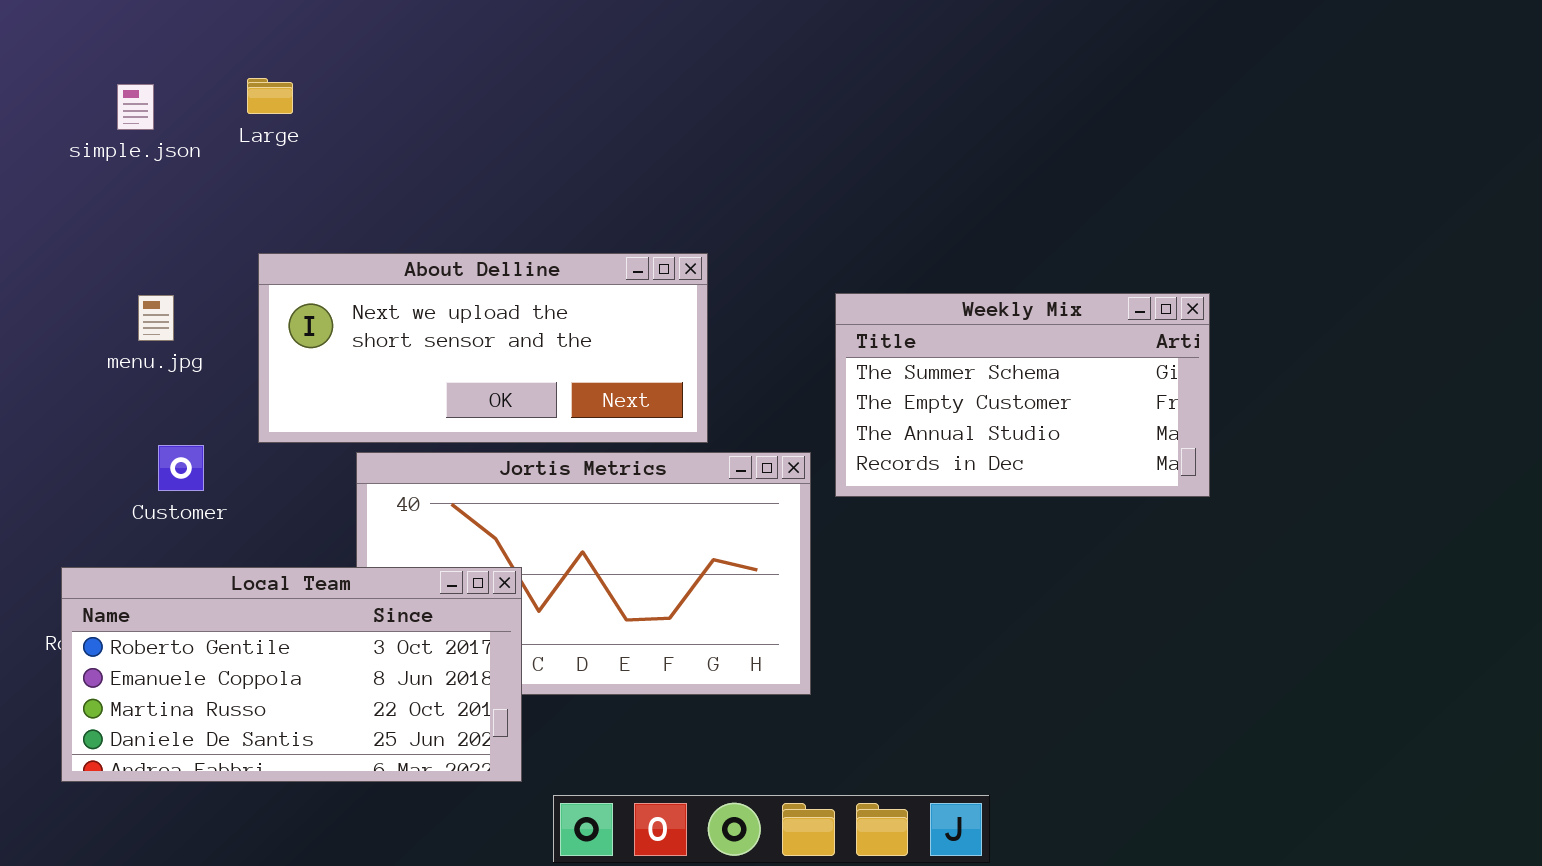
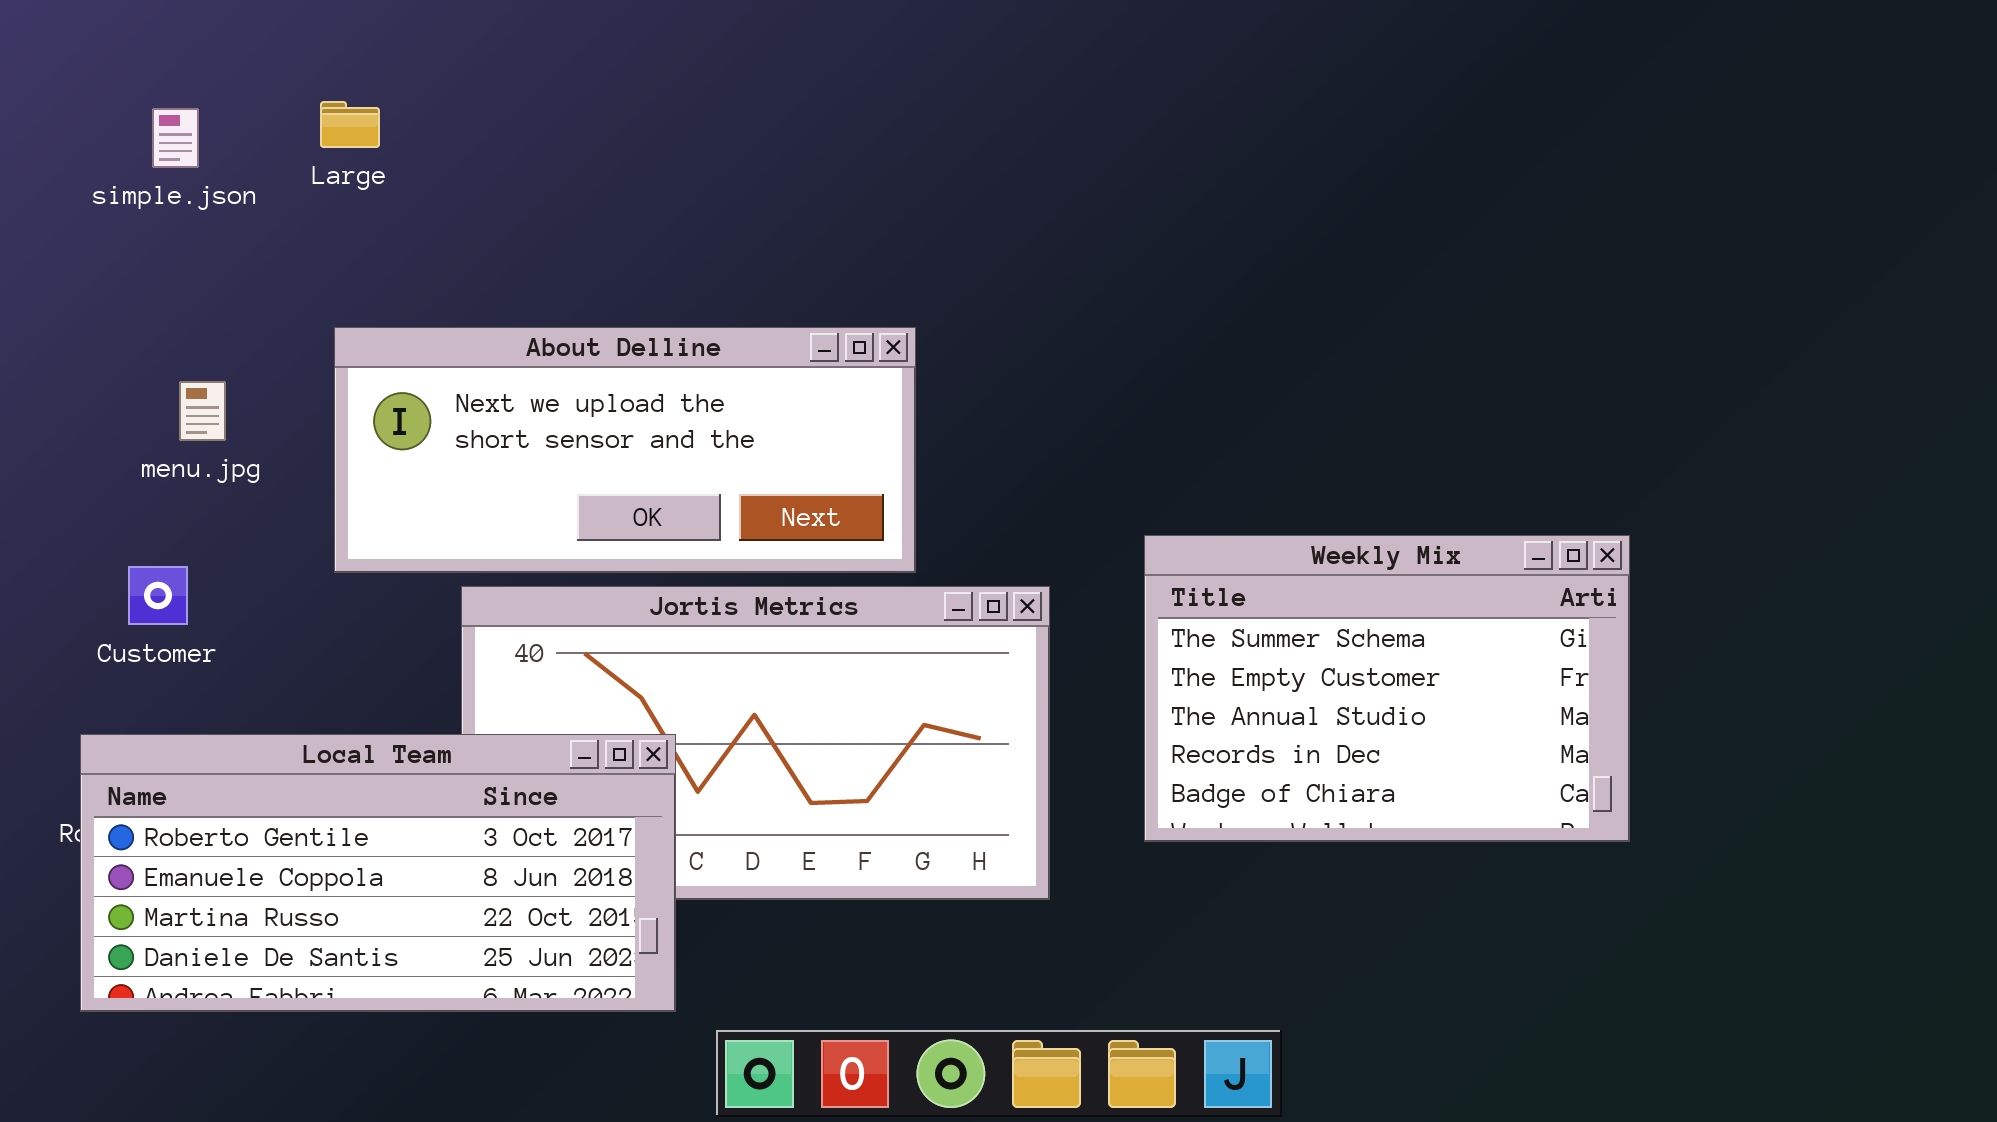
Weekly Mix: [835,293,1210,497] -> [1144,535,1630,842], moved, resized
Customer: [158,445,204,491] -> [128,566,188,625], moved

